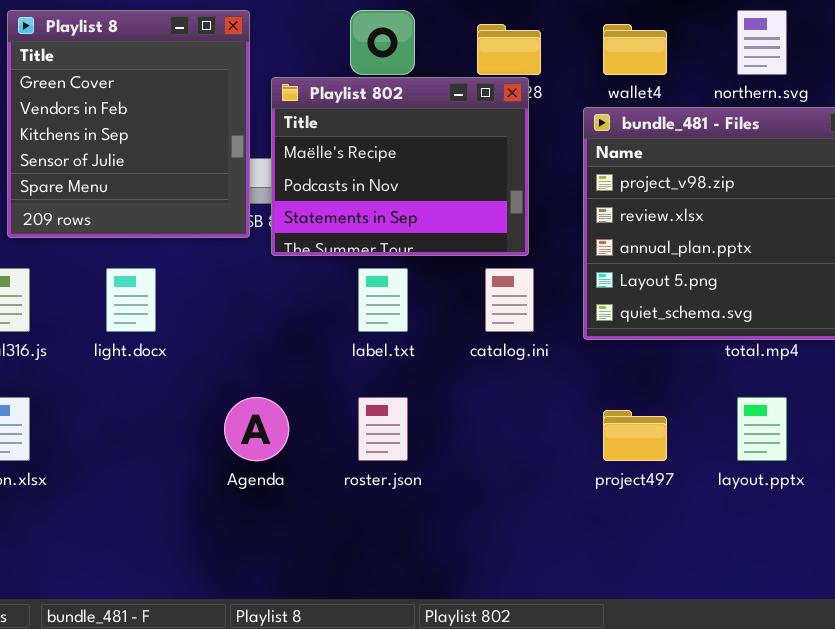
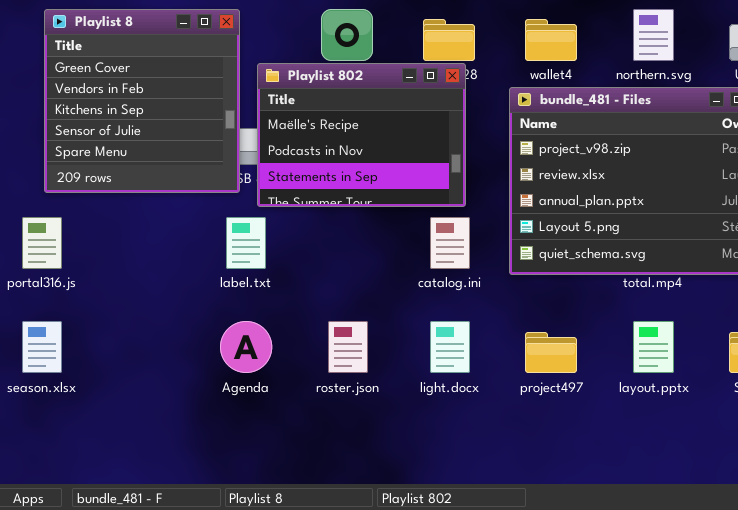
light.docx: [106,268,156,332] -> [430,321,470,373], moved
label.txt: [358,268,408,332] -> [226,217,266,269], moved

